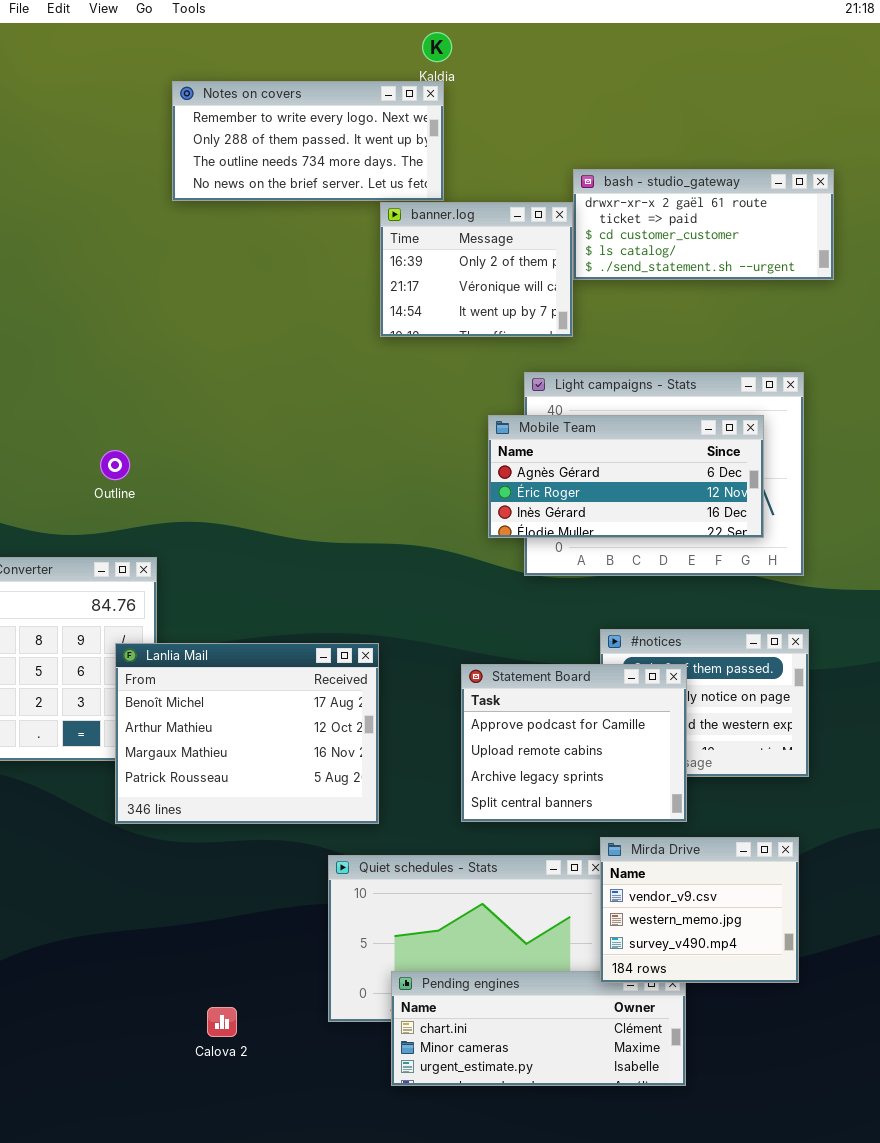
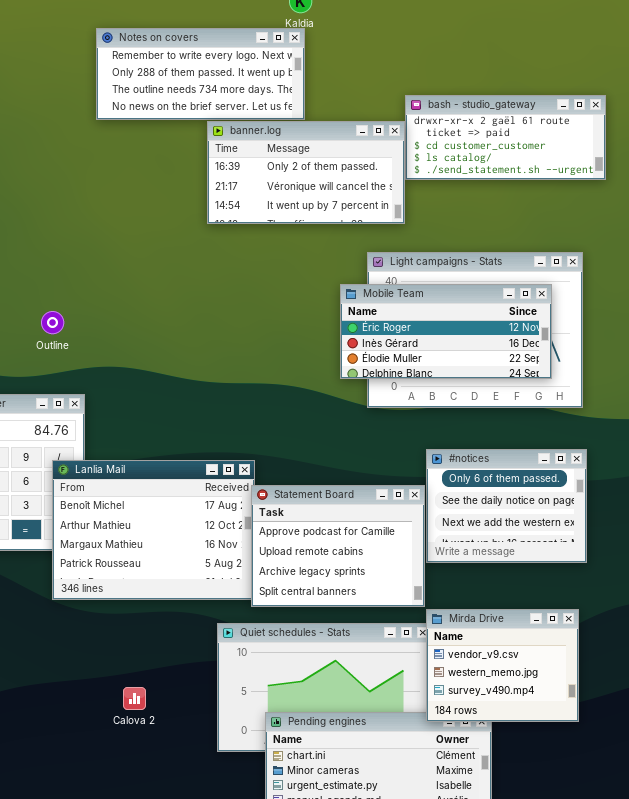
banner.log: [380,202,573,337] -> [207,121,405,224], resized
Mobile Team: [488,415,764,538] -> [340,284,552,379], scrolled down 1 row
Statement Board: [461,664,687,822] -> [251,485,425,607], moved
Calova 2: [207,1007,237,1037] -> [123,687,146,710], moved

